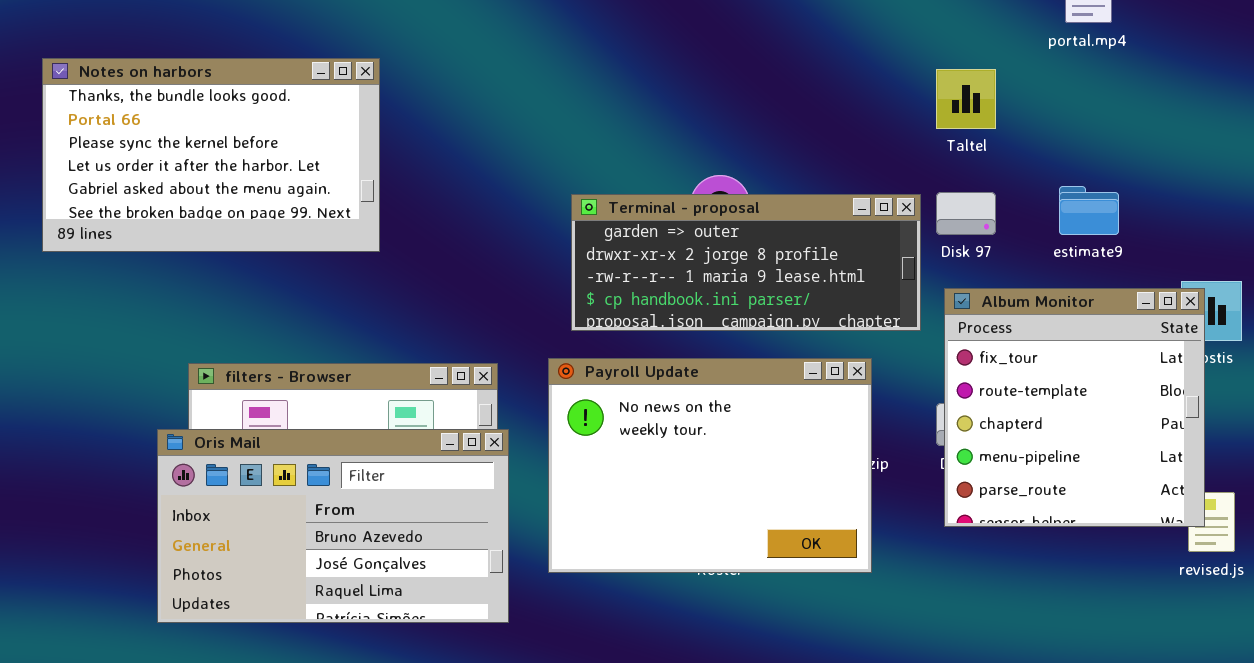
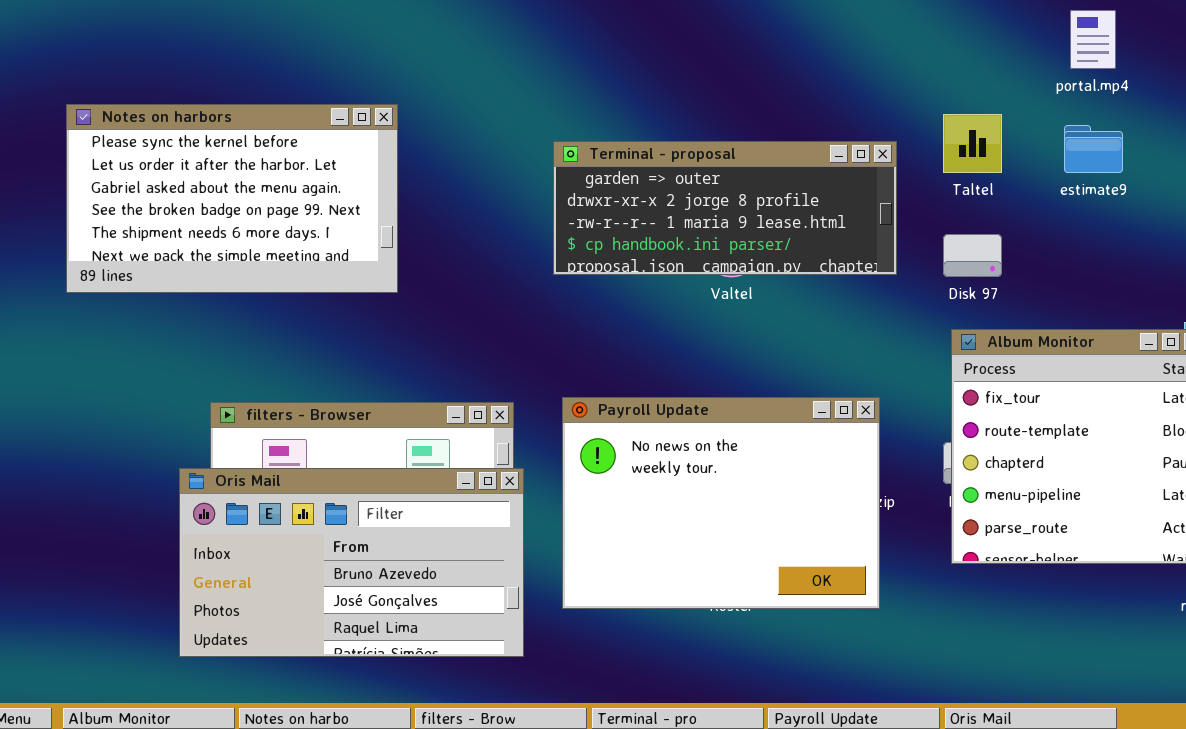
Notes on harbors: [42,58,380,252] -> [66,104,398,293], scrolled down 2 rows
estimate9: [1059,186,1119,235] -> [1064,125,1123,173], moved
Terminal - proposal: [571,194,921,331] -> [553,141,897,275], moved

